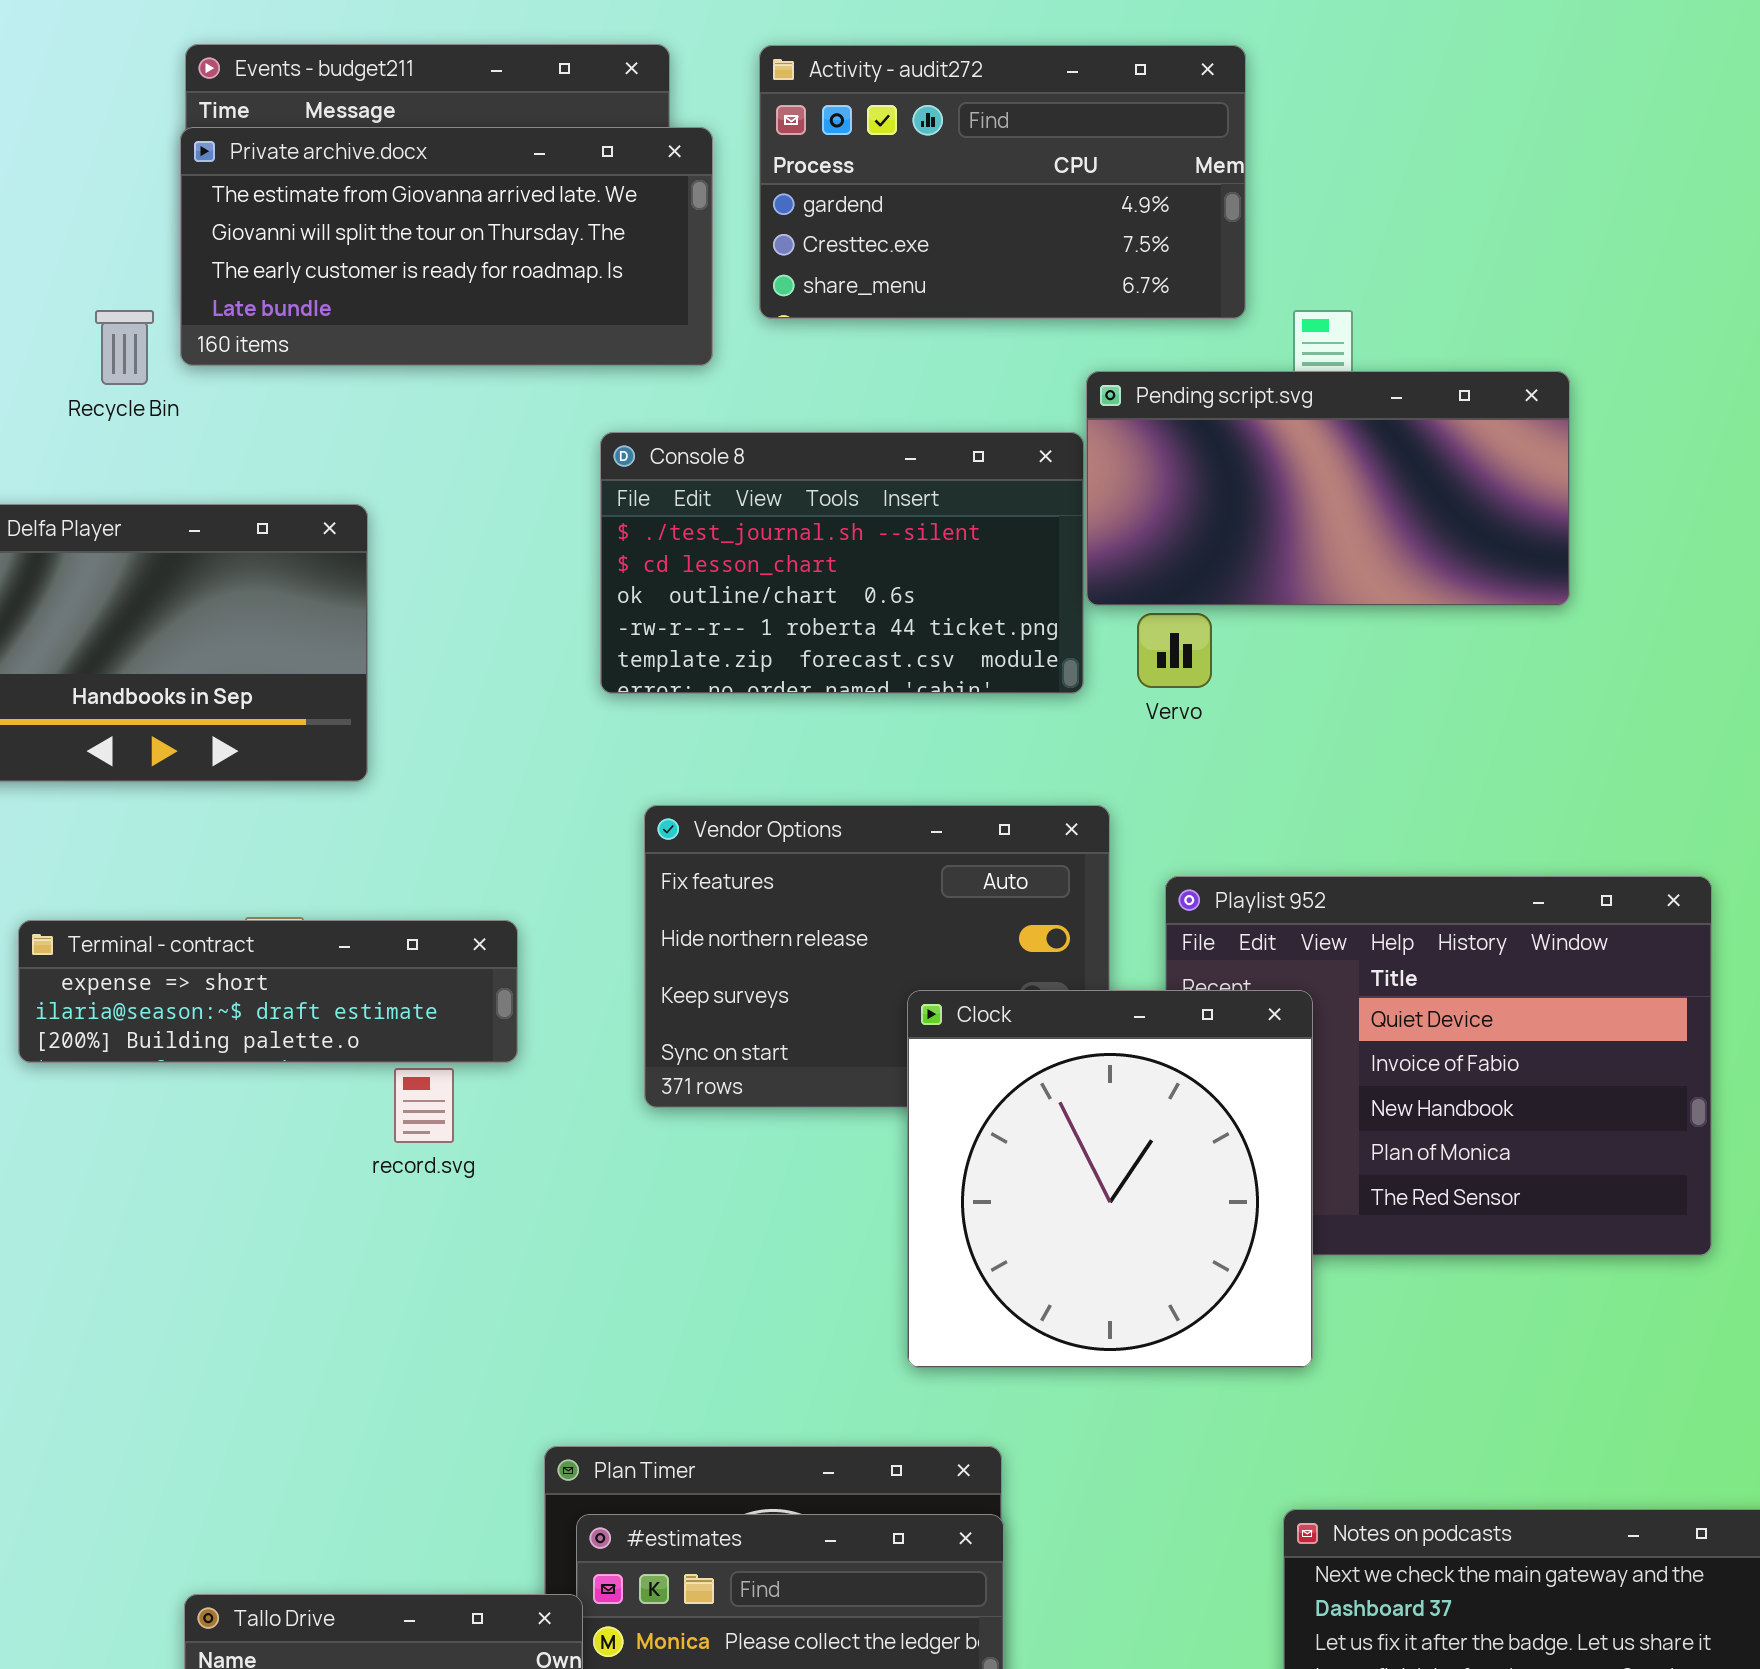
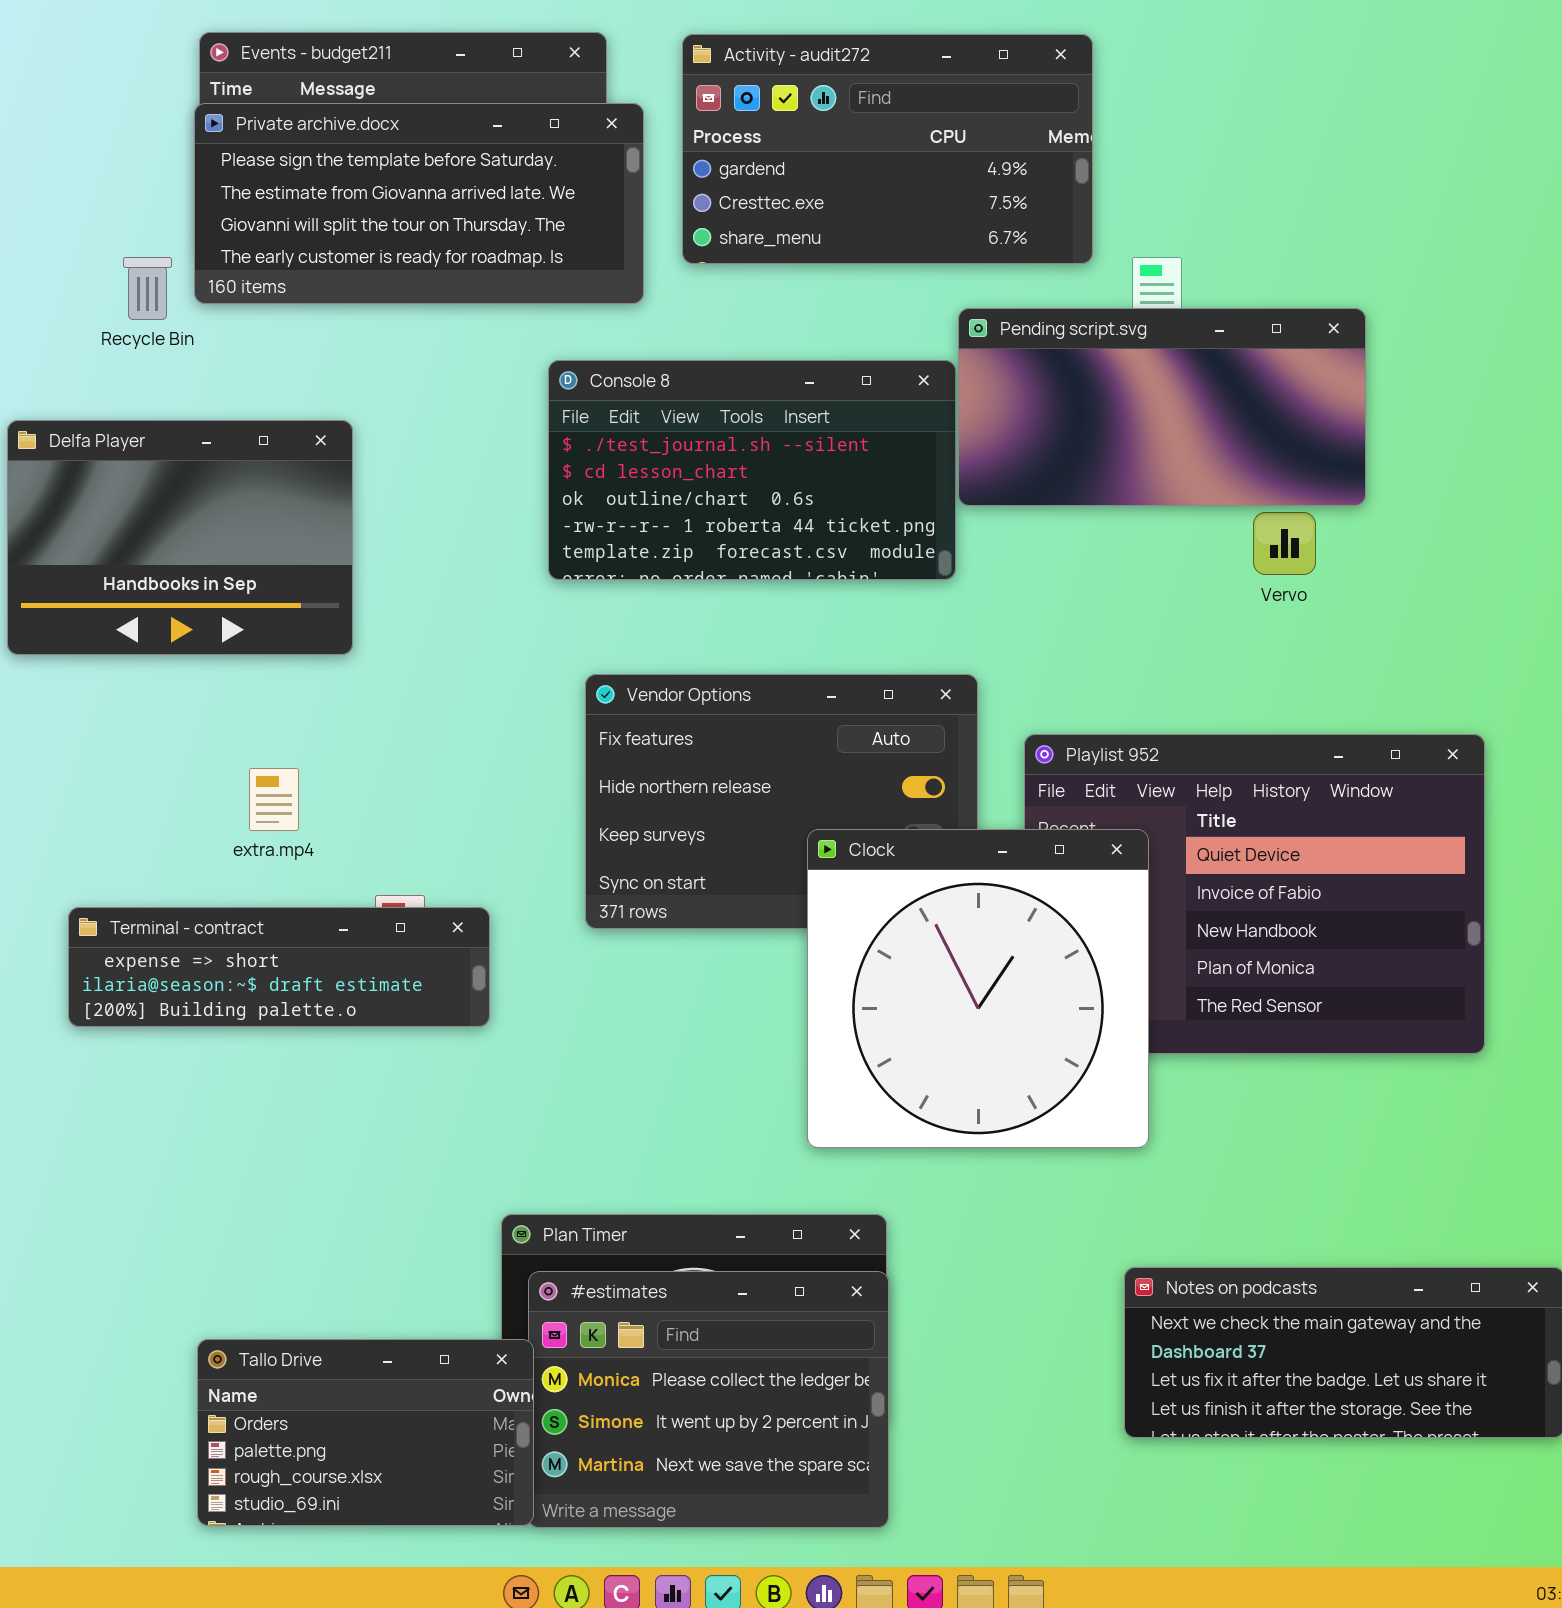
Private archive.docx: [180,127,713,366] -> [194,103,644,304], scrolled up 1 row
Vervo: [1137,613,1212,688] -> [1253,512,1316,575], moved
Terminal - contract: [18,920,518,1063] -> [68,907,490,1027], moved

